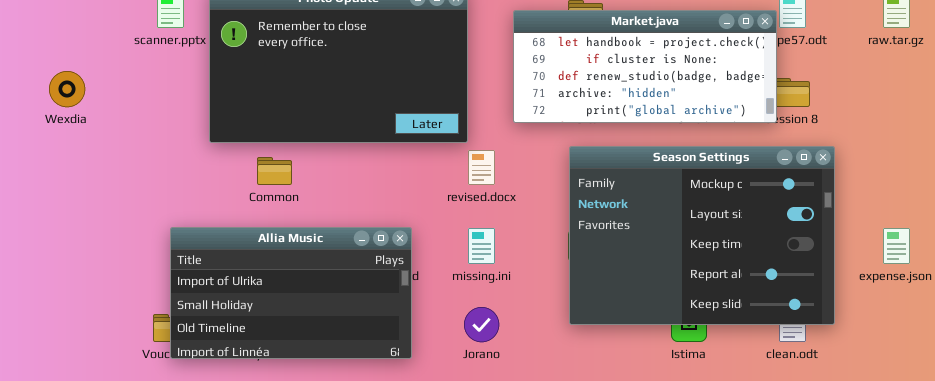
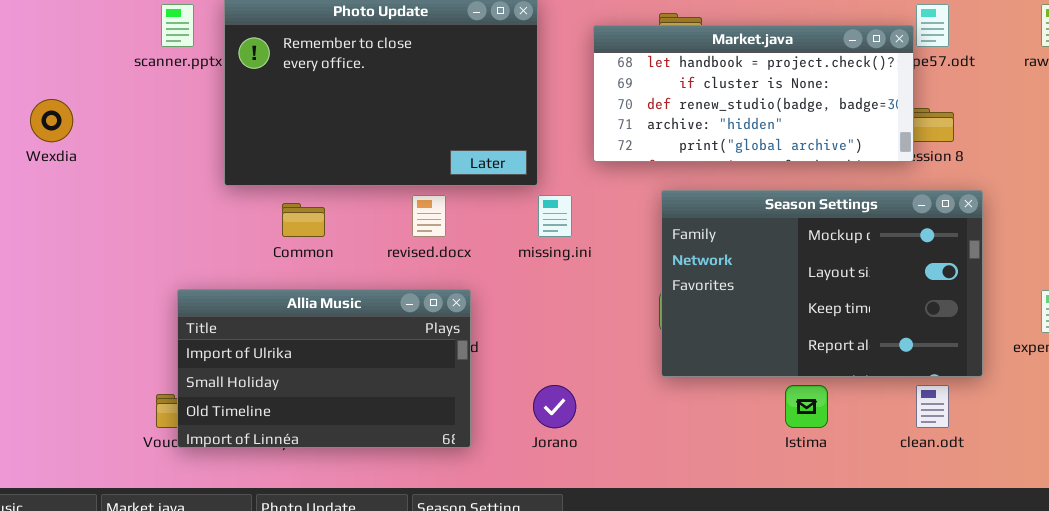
Season Settings: [569,146,835,325] -> [661,190,983,377], resized
revised.docx: [468,150,495,185] -> [412,195,446,237], moved
missing.ini: [468,228,495,264] -> [538,195,572,237], moved

